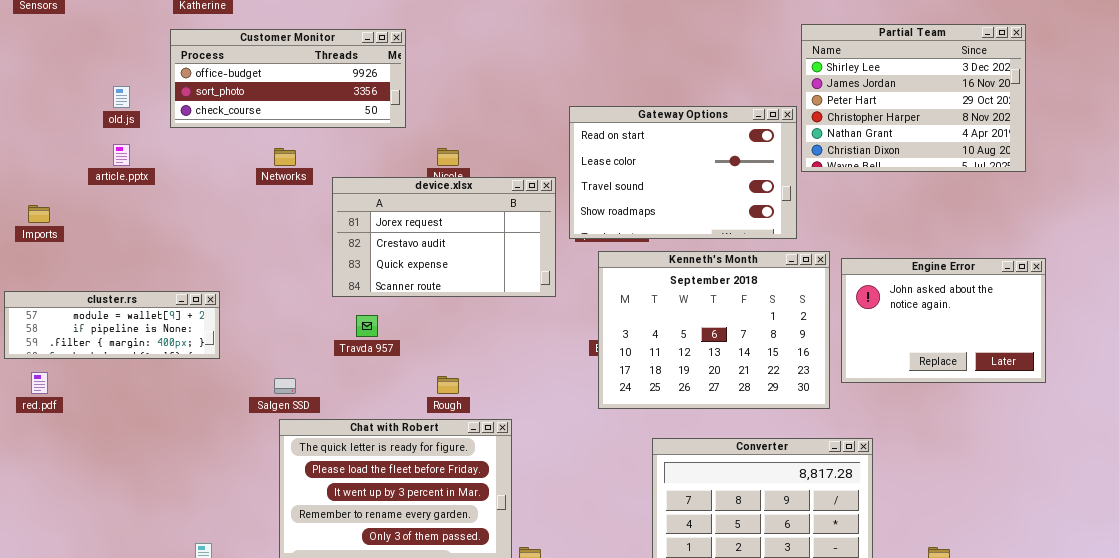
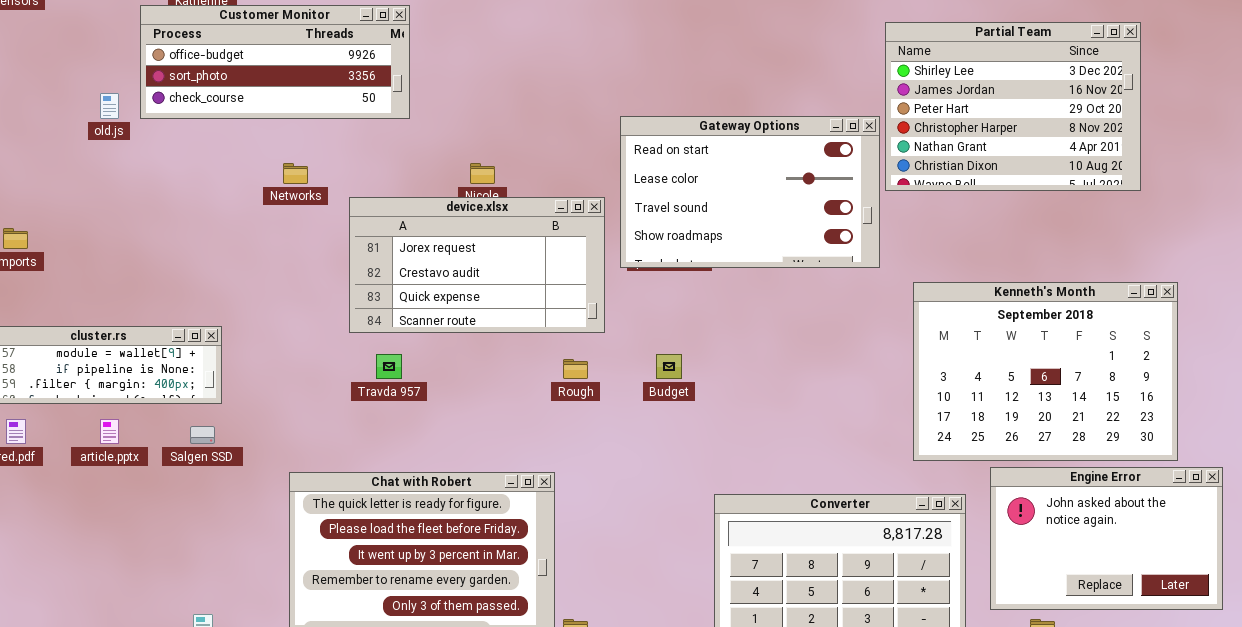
Customer Monitor: [170,29,406,128] -> [140,5,410,119], moved
article.pptx: [113,144,130,166] -> [100,419,119,444], moved
Kenneth's Month: [598,251,830,409] -> [913,282,1178,461], moved
Engine Error: [841,258,1046,383] -> [990,467,1223,610], moved
Rough: [437,376,459,394] -> [563,359,588,379], moved
Salgen SSD: [274,378,296,394] -> [190,426,215,444], moved

